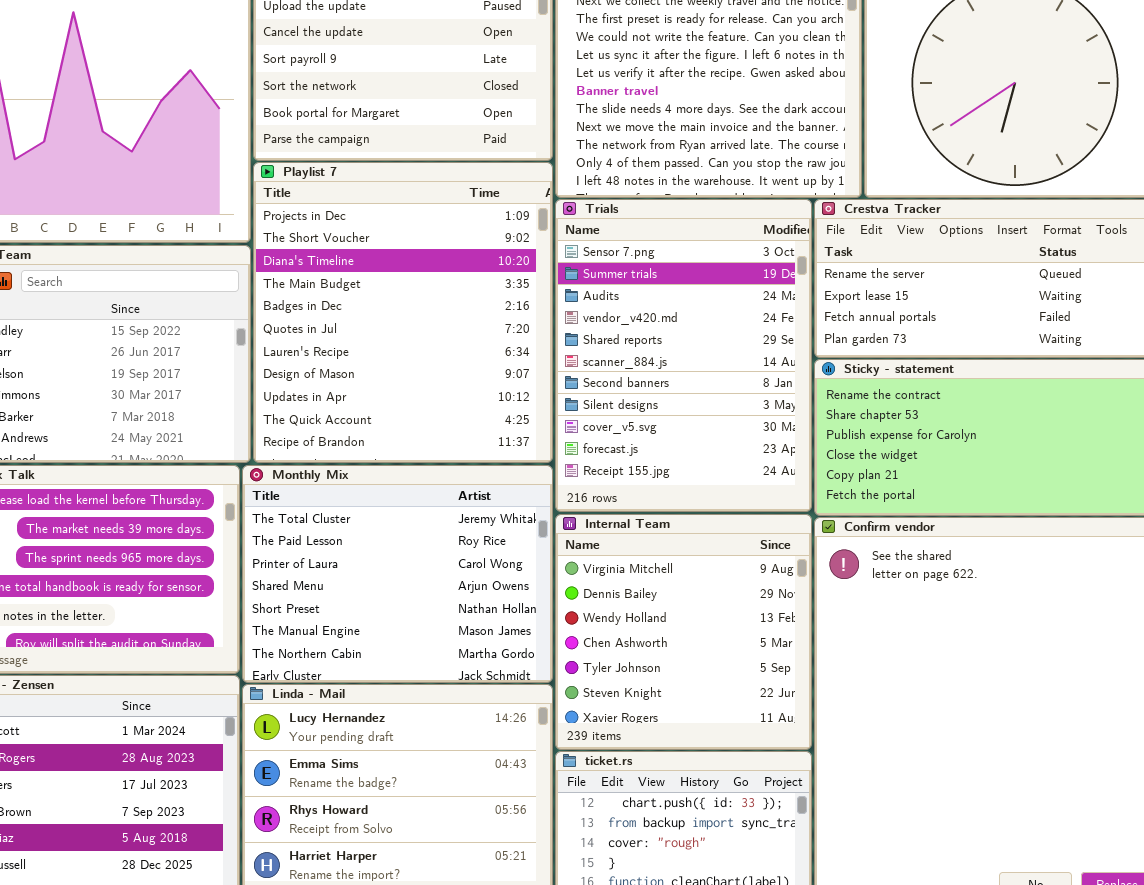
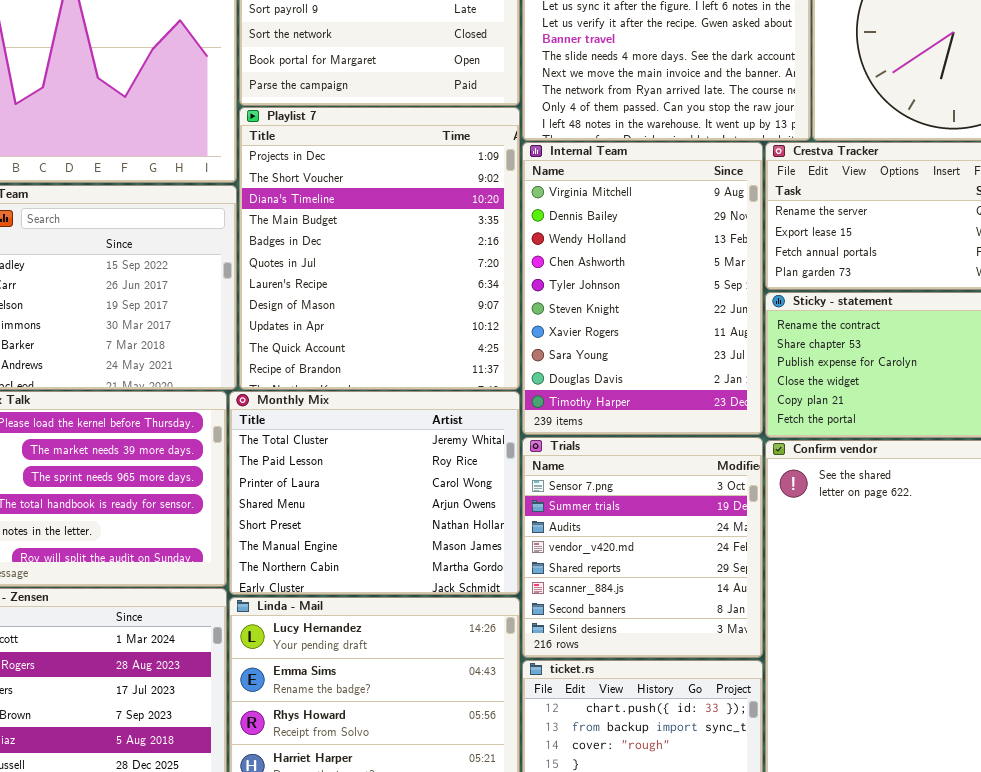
Trials: [555,199,812,512] -> [522,437,763,658], moved, resized
Internal Team: [555,514,812,750] -> [522,142,763,435], moved, resized

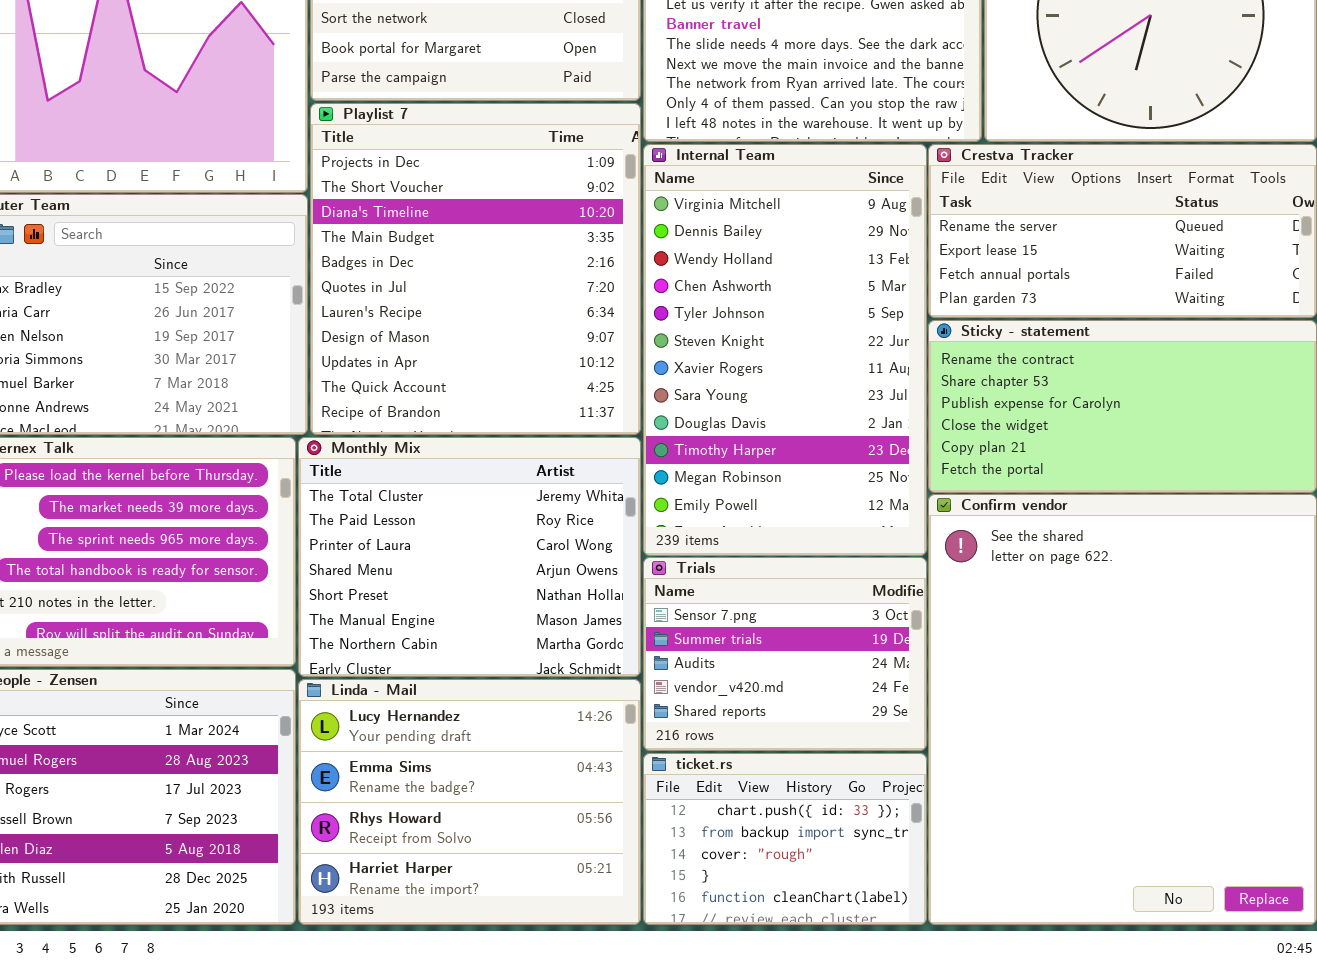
Internal Team: [522,142,763,435] -> [643,144,927,556], resized
Trials: [522,437,763,658] -> [643,557,927,751], resized

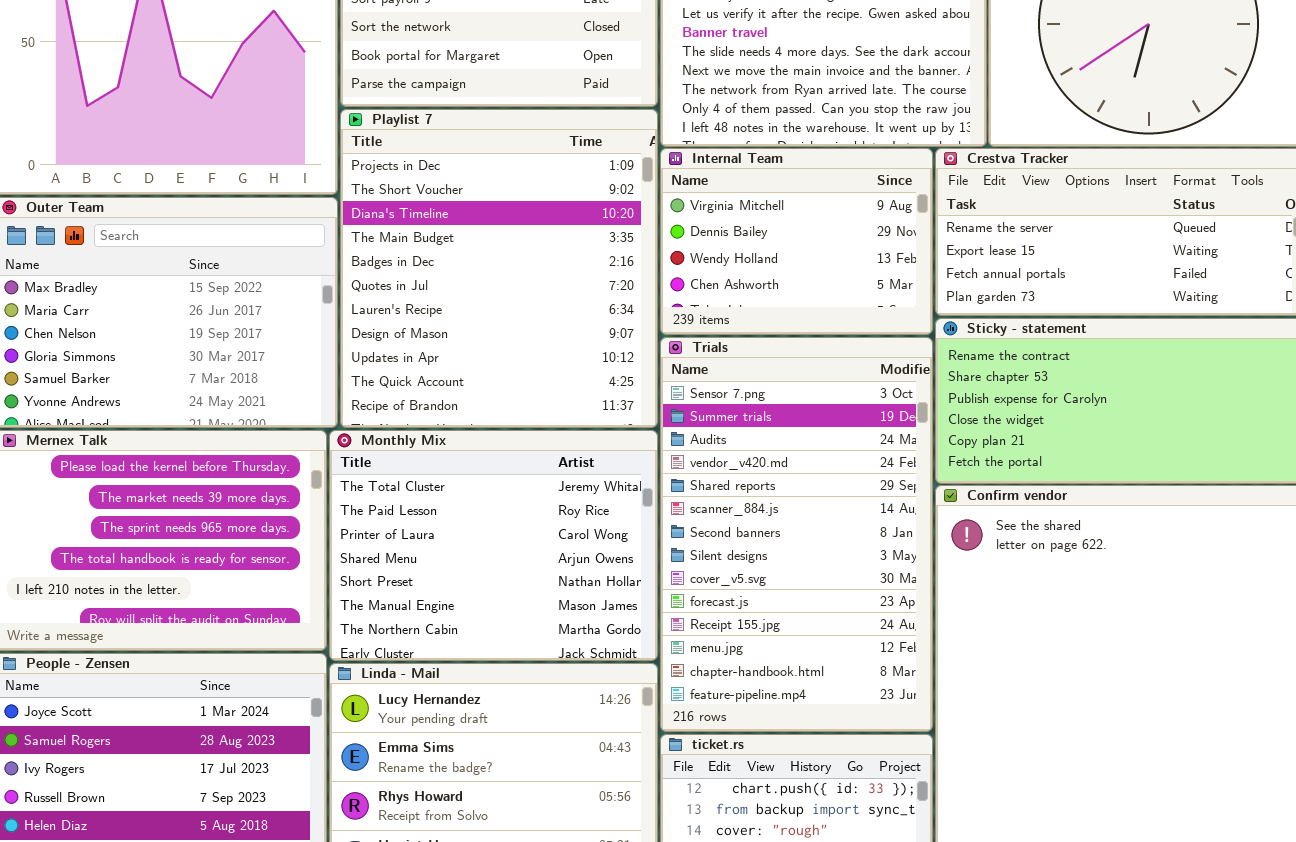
Internal Team: [643,144,927,556] -> [660,148,933,335], resized
Trials: [643,557,927,751] -> [660,337,933,732], resized

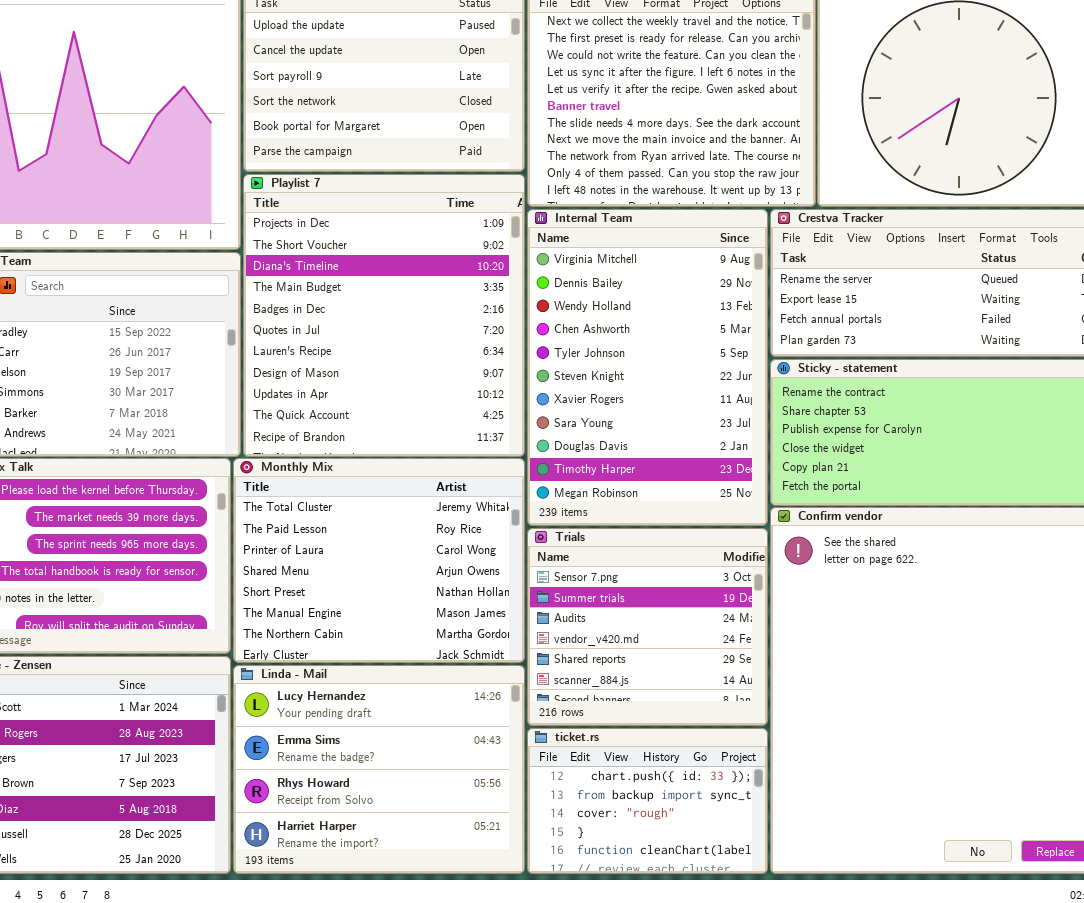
Internal Team: [660,148,933,335] -> [527,209,768,526], resized
Trials: [660,337,933,732] -> [527,528,768,726], resized

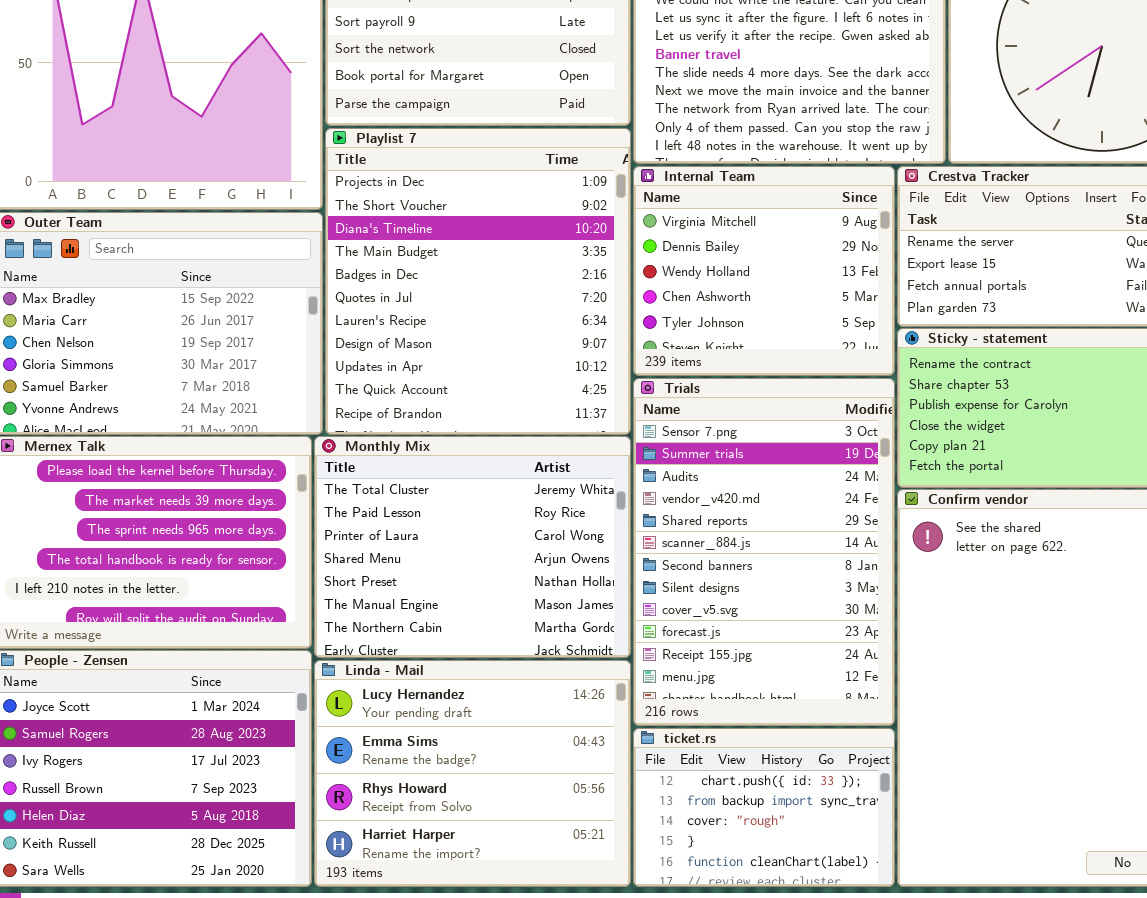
Internal Team: [527,209,768,526] -> [633,166,895,376], resized
Trials: [527,528,768,726] -> [633,378,895,726], resized

